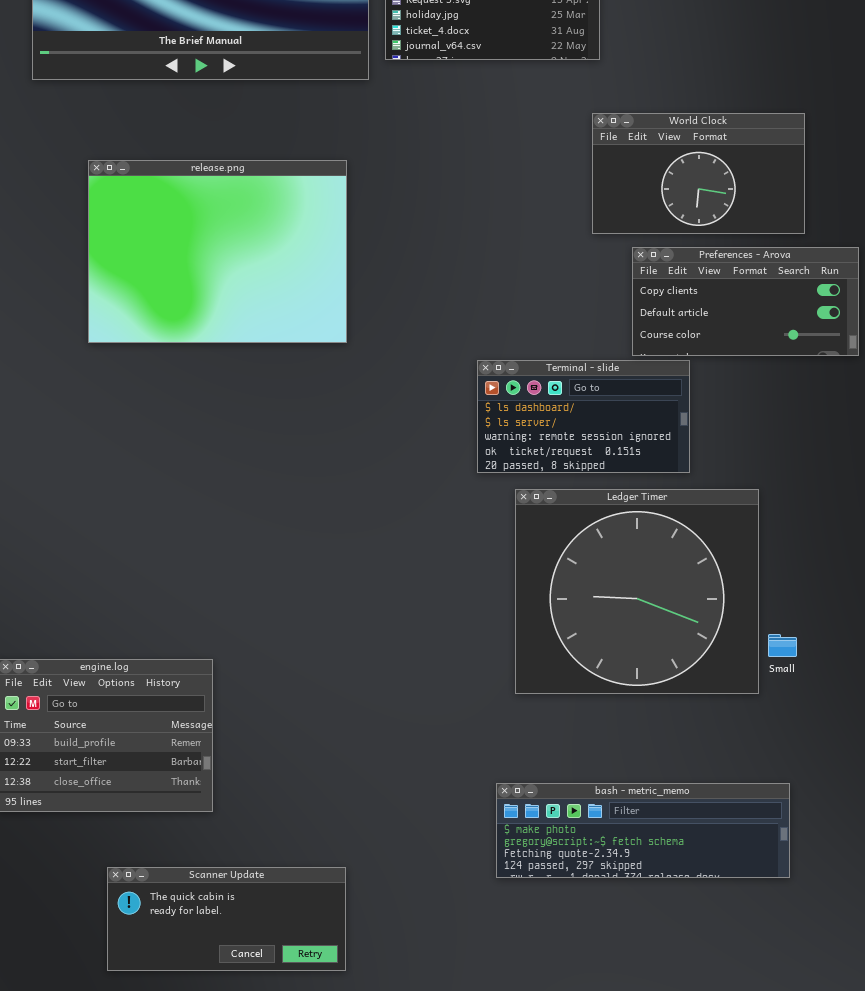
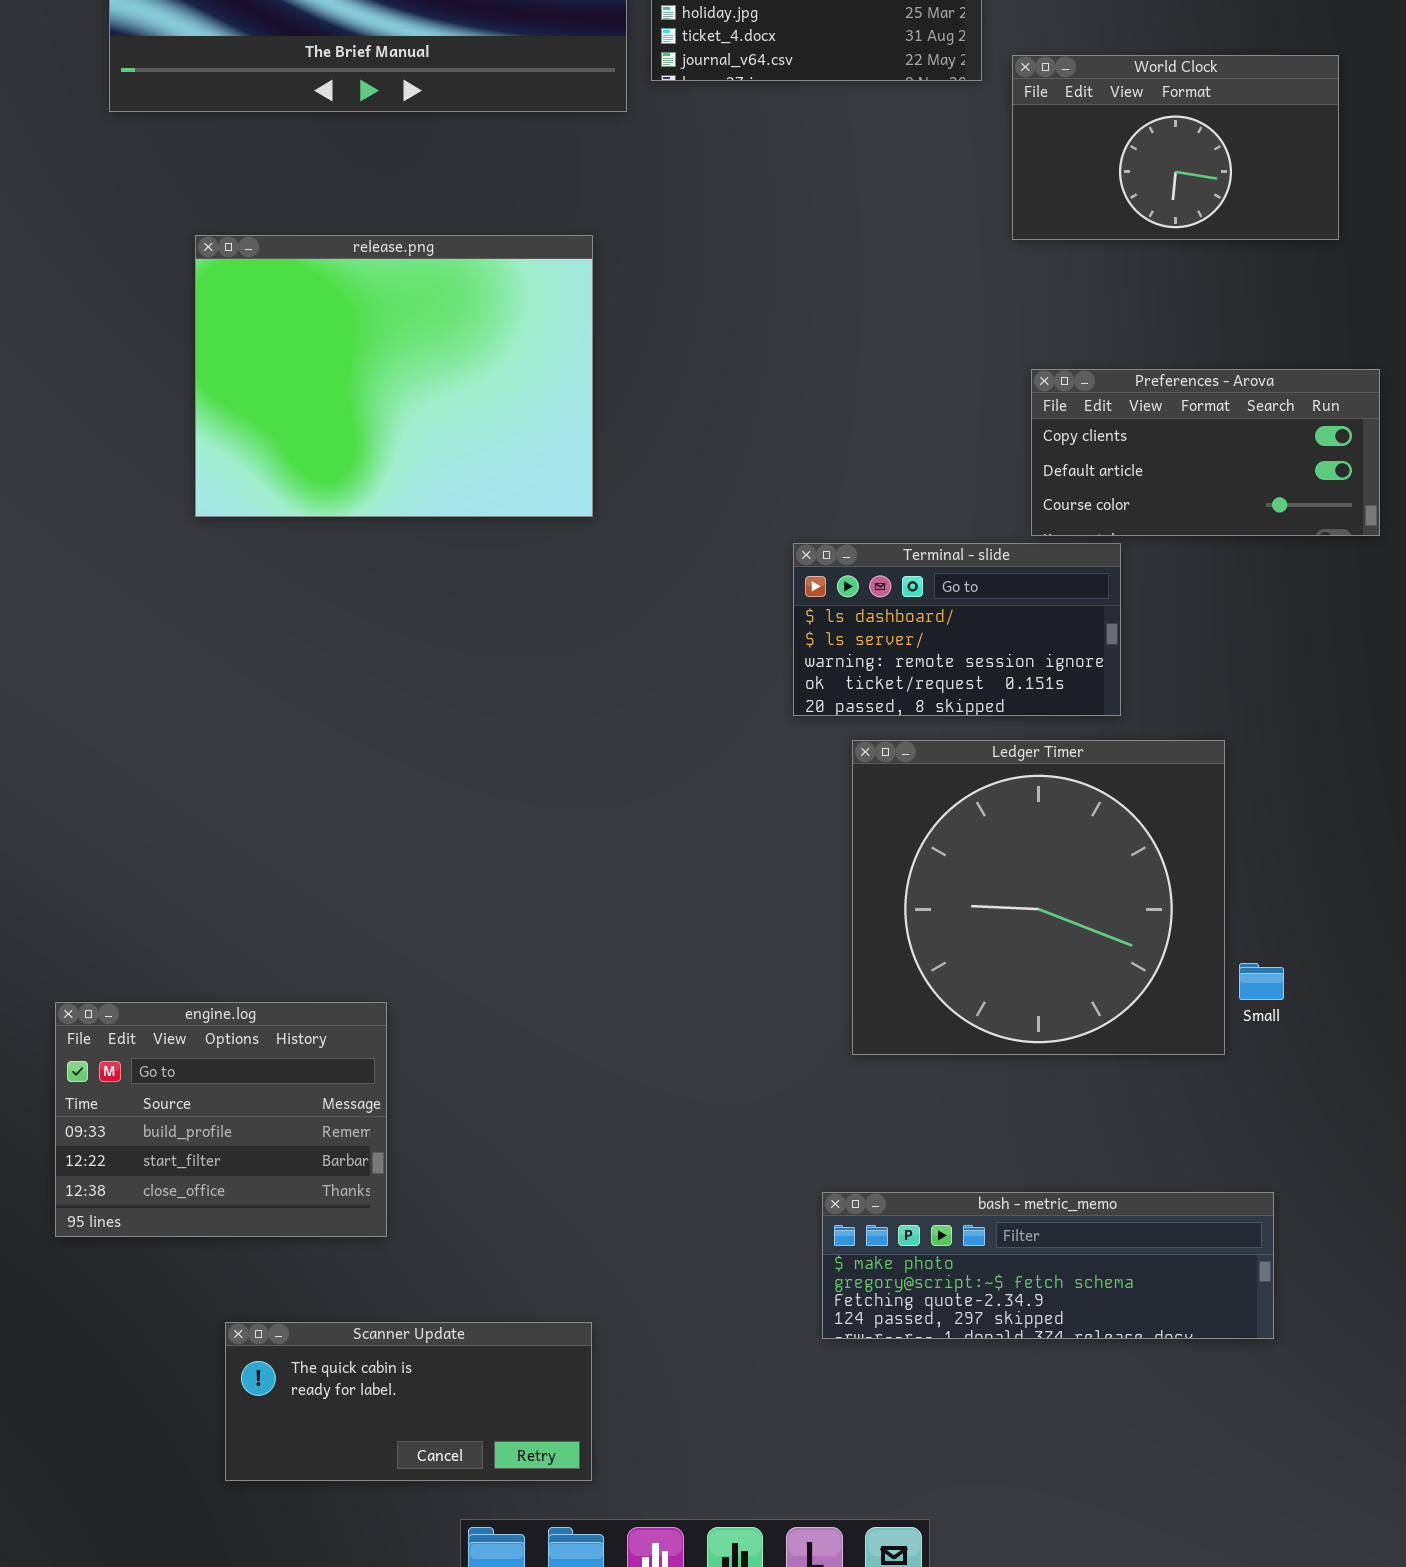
World Clock: [592,113,805,234] -> [1012,55,1339,240], moved

